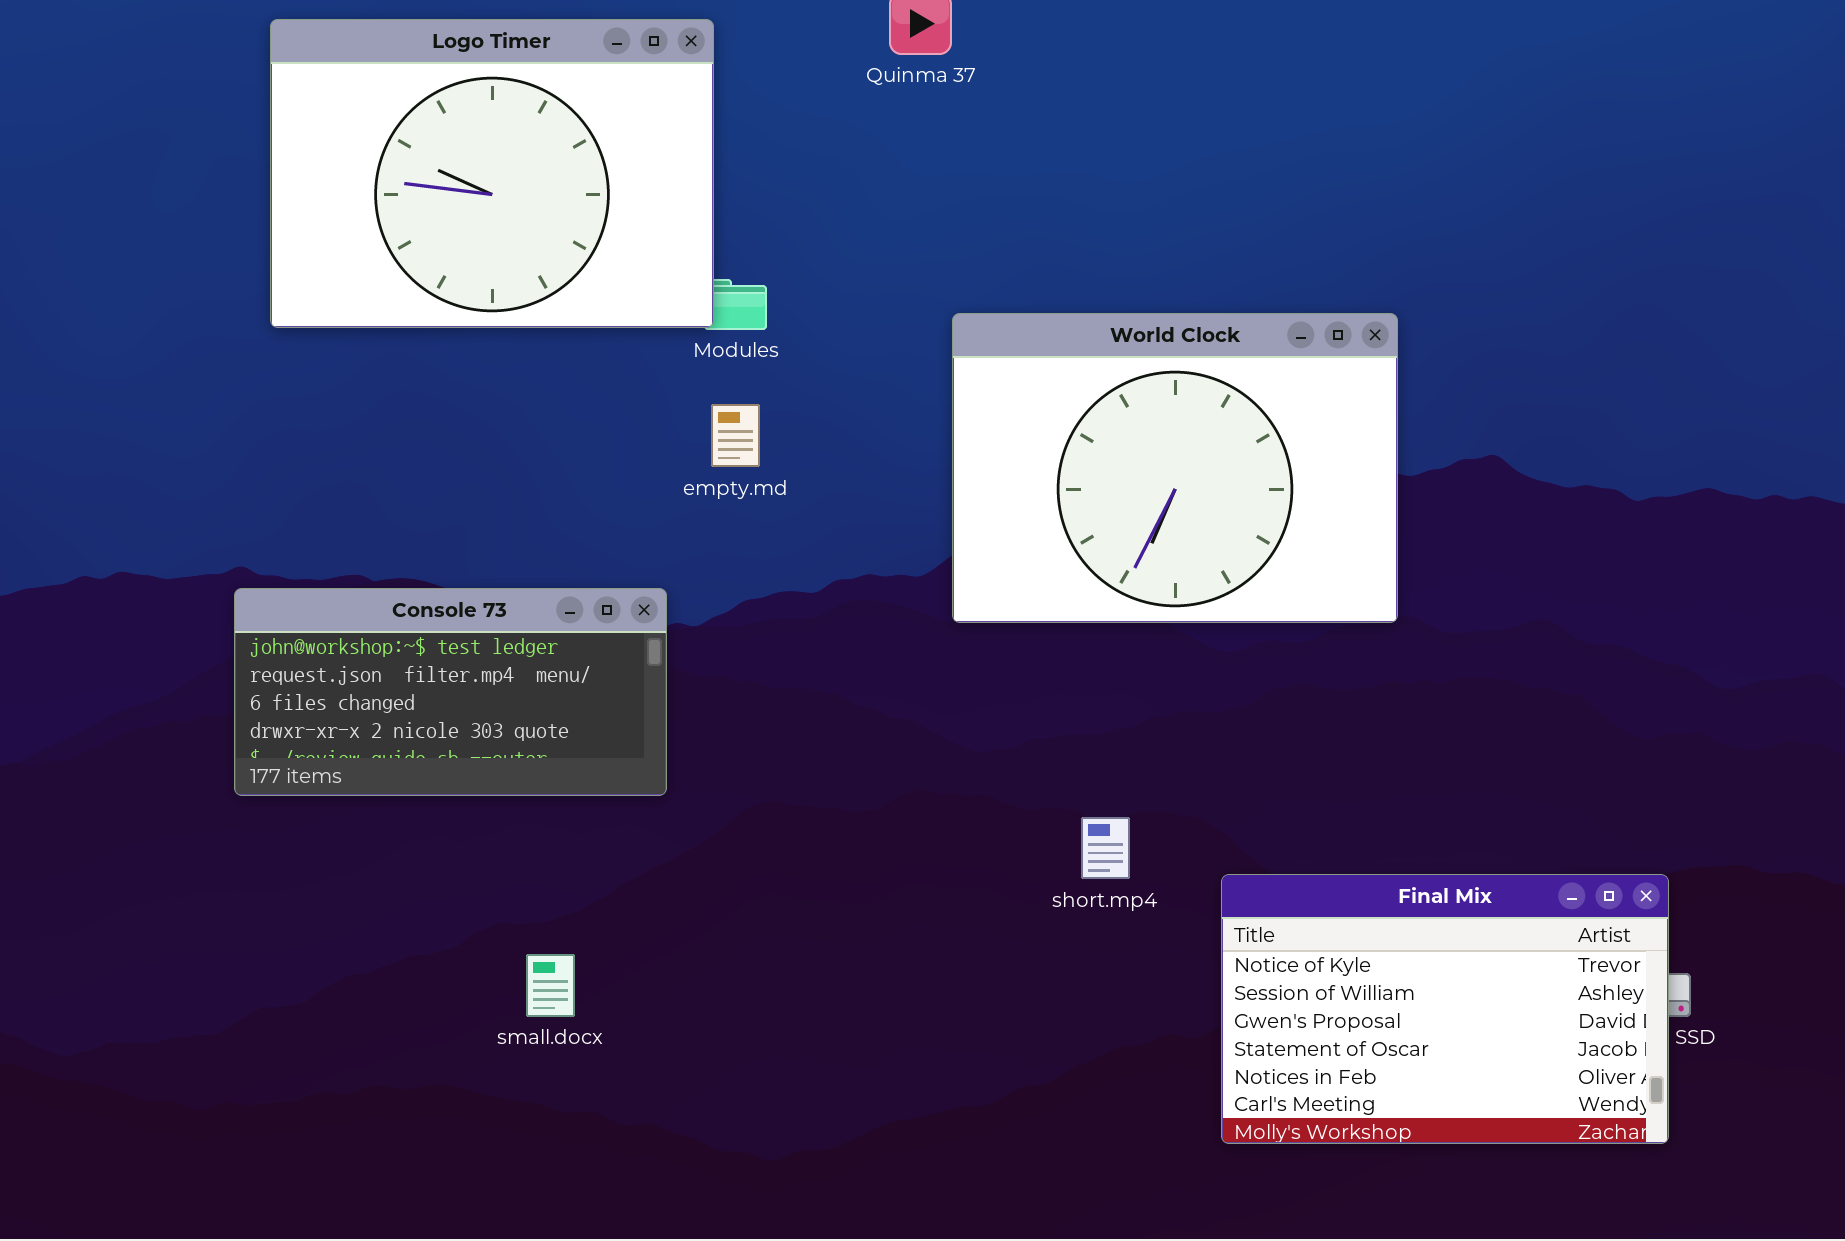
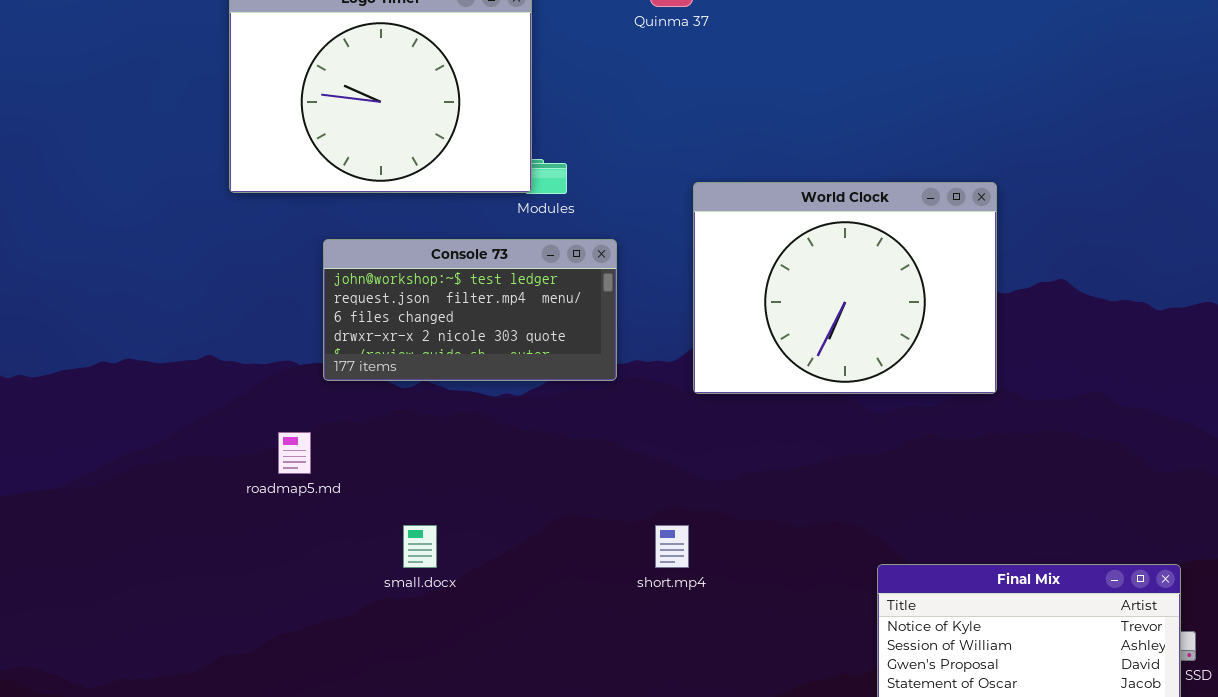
Console 73: [234,588,667,796] -> [323,239,617,381], moved
short.mp4: [1081,817,1130,879] -> [655,525,689,568], moved
small.docx: [526,954,575,1017] -> [403,525,437,568], moved

